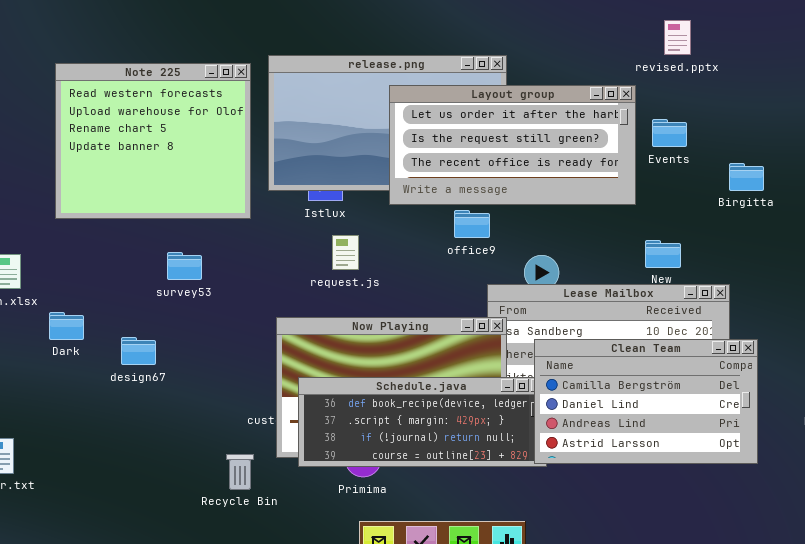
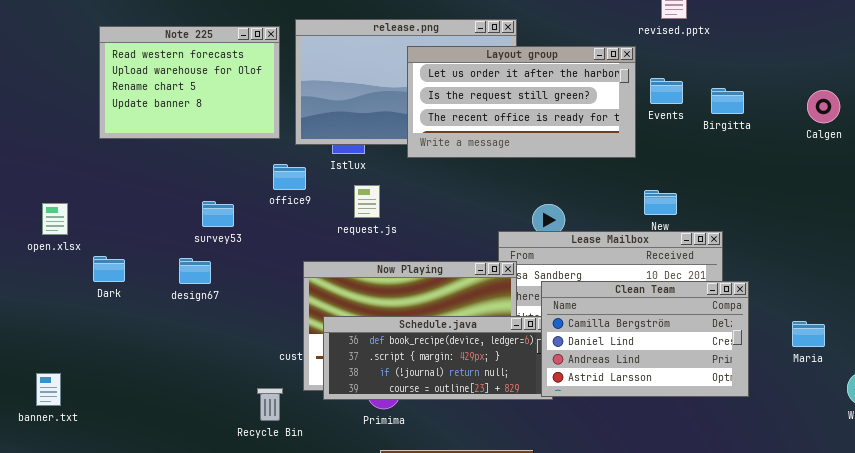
Note 225: [55,63,251,219] -> [99,26,280,139], resized
Birgitta: [729,163,764,191] -> [711,88,744,114], moved
office9: [454,210,490,238] -> [273,164,306,190], moved
design67: [121,337,156,365] -> [179,258,211,284], moved

